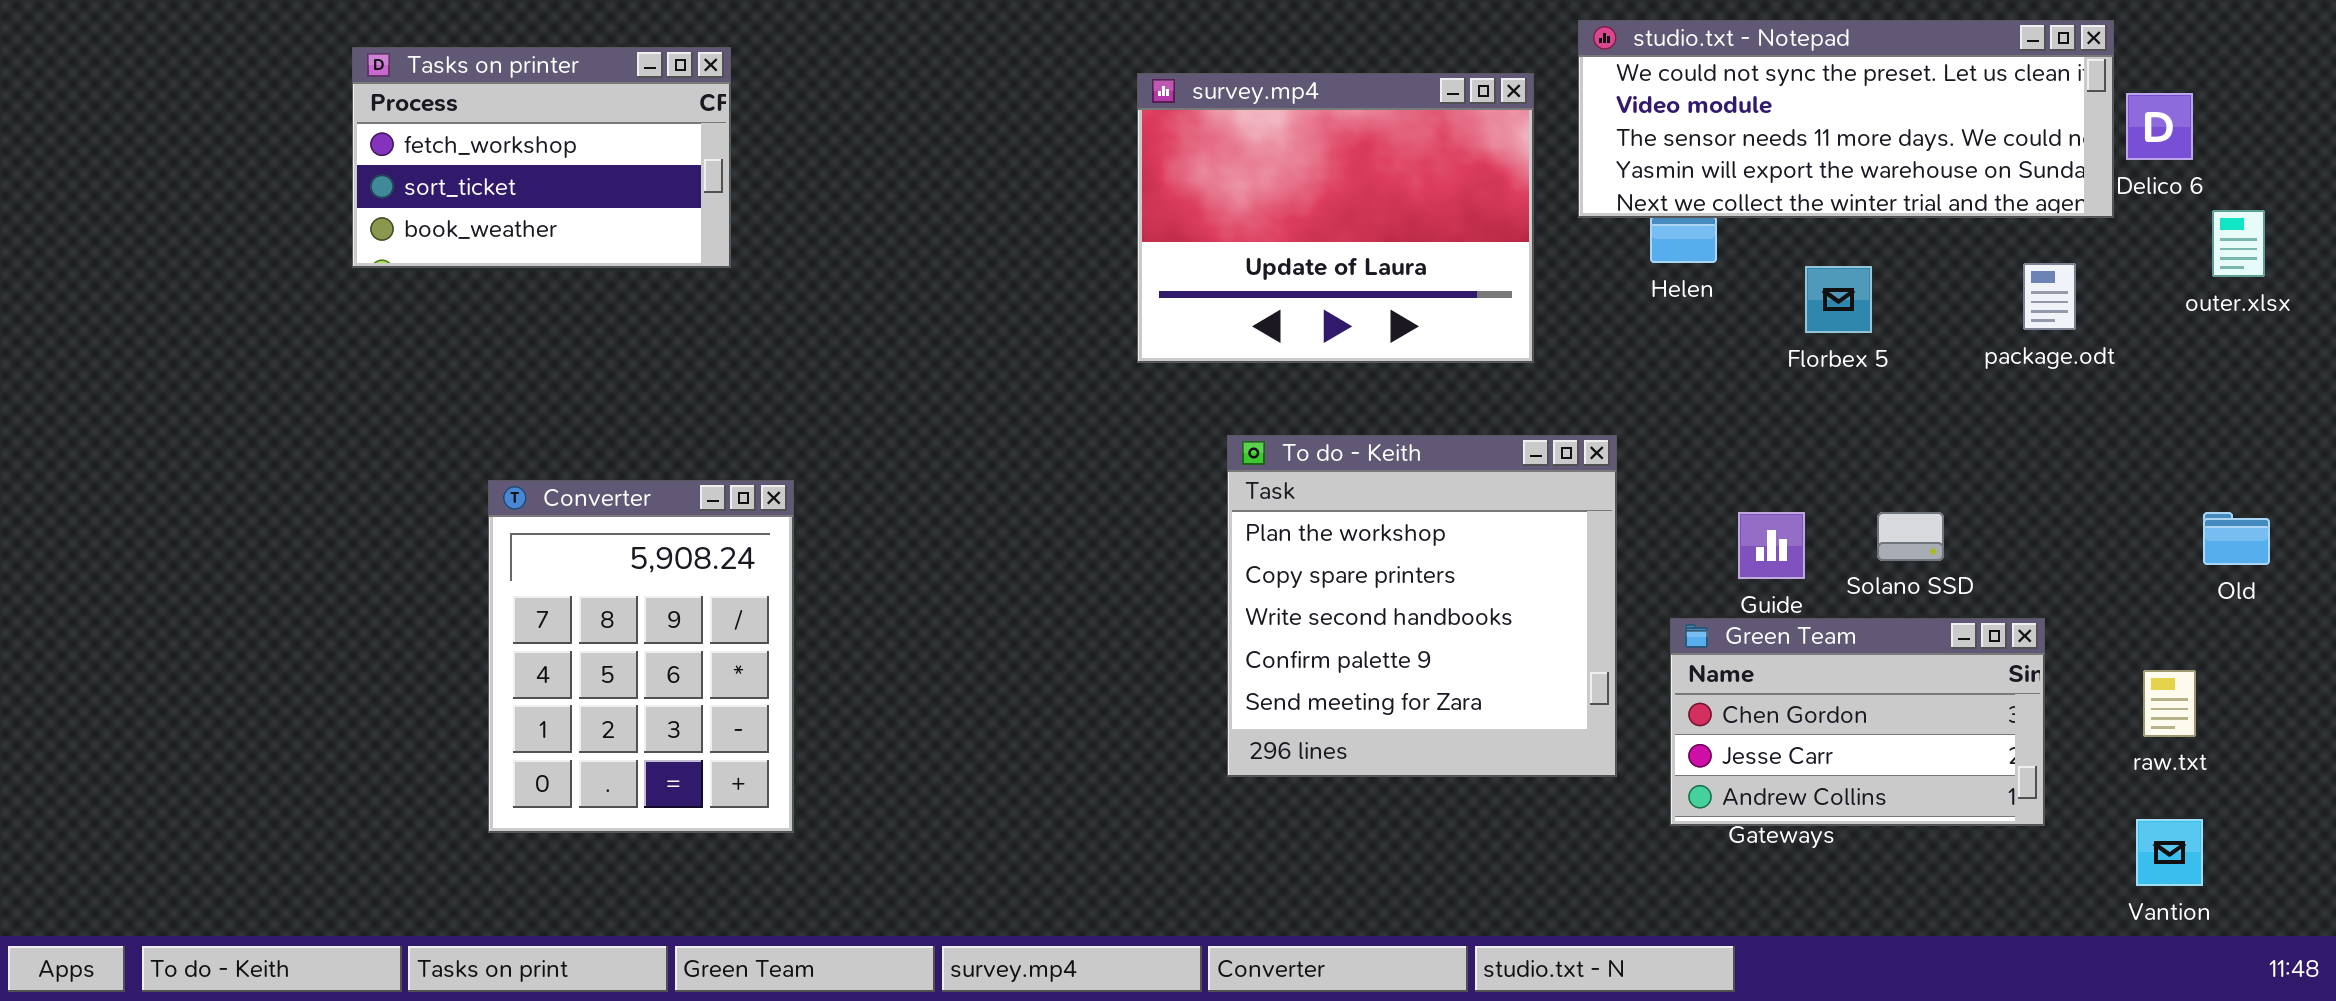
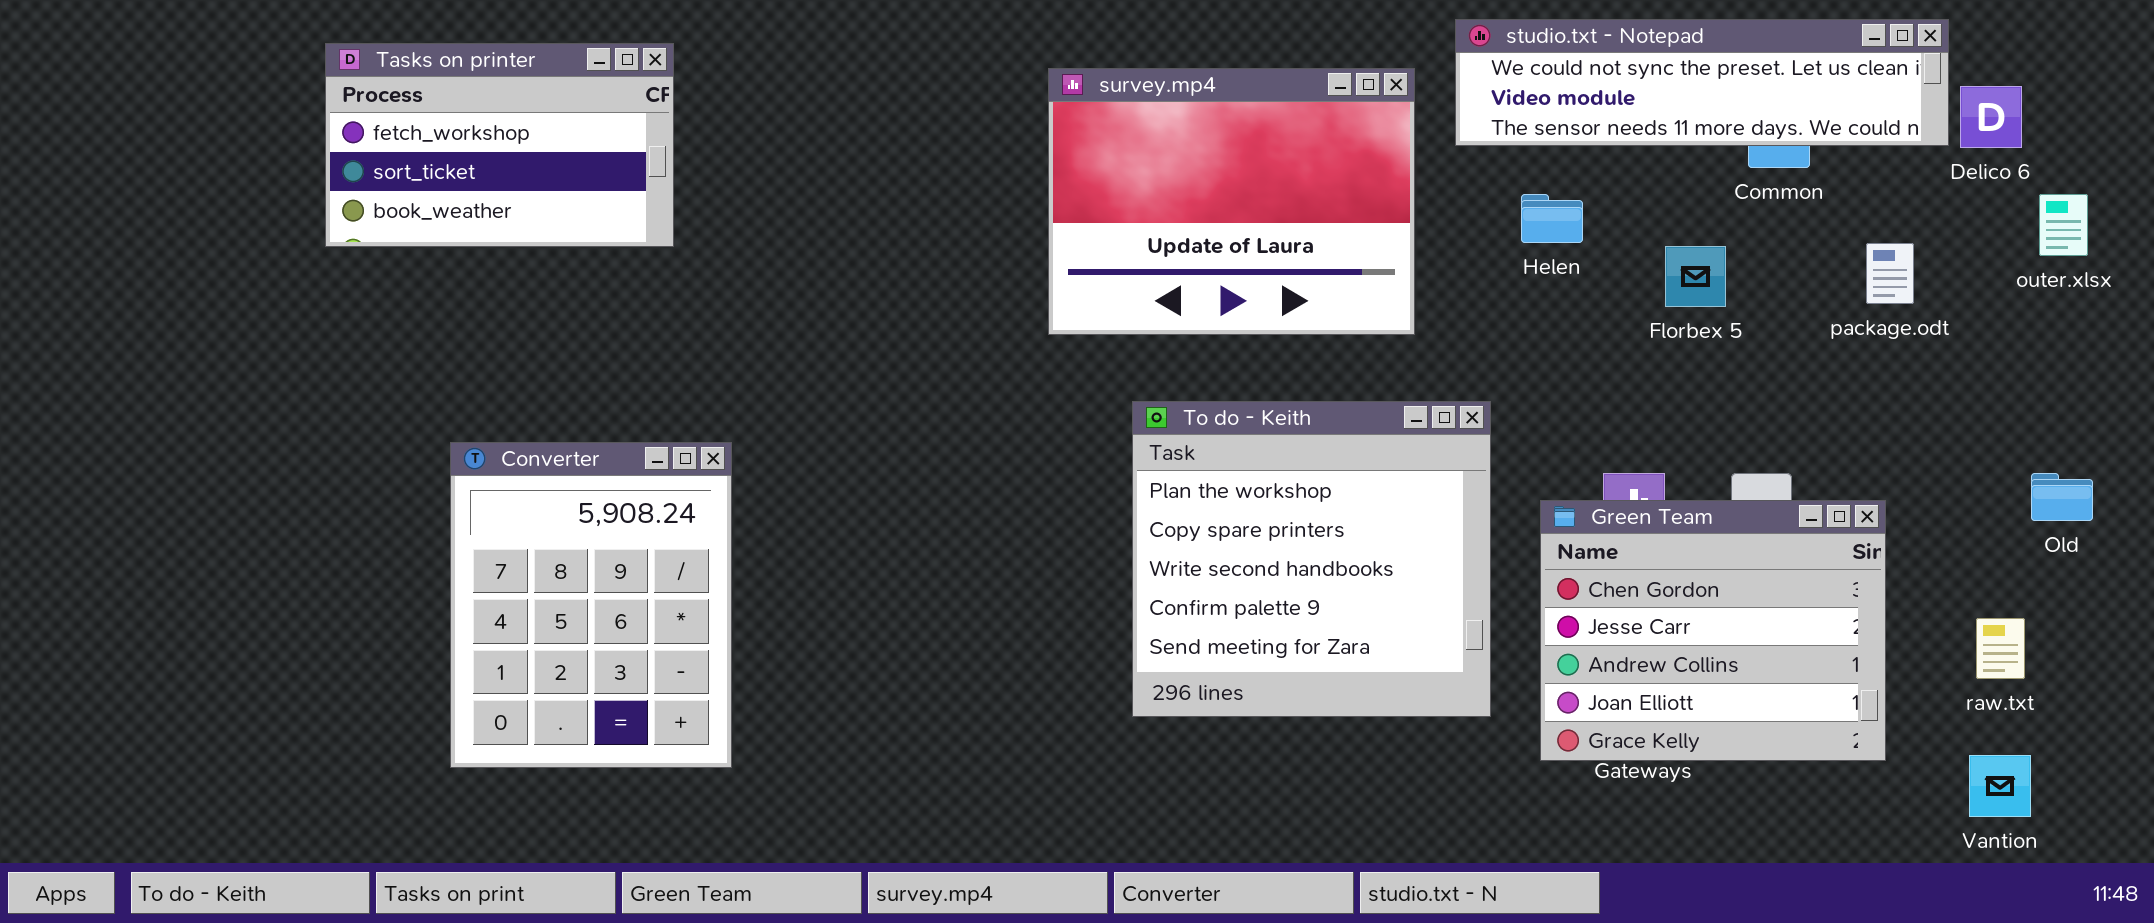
studio.txt - Notepad: [1578,20,2114,218] -> [1455,19,1949,146], resized
Green Team: [1670,618,2045,826] -> [1540,500,1886,761], resized

